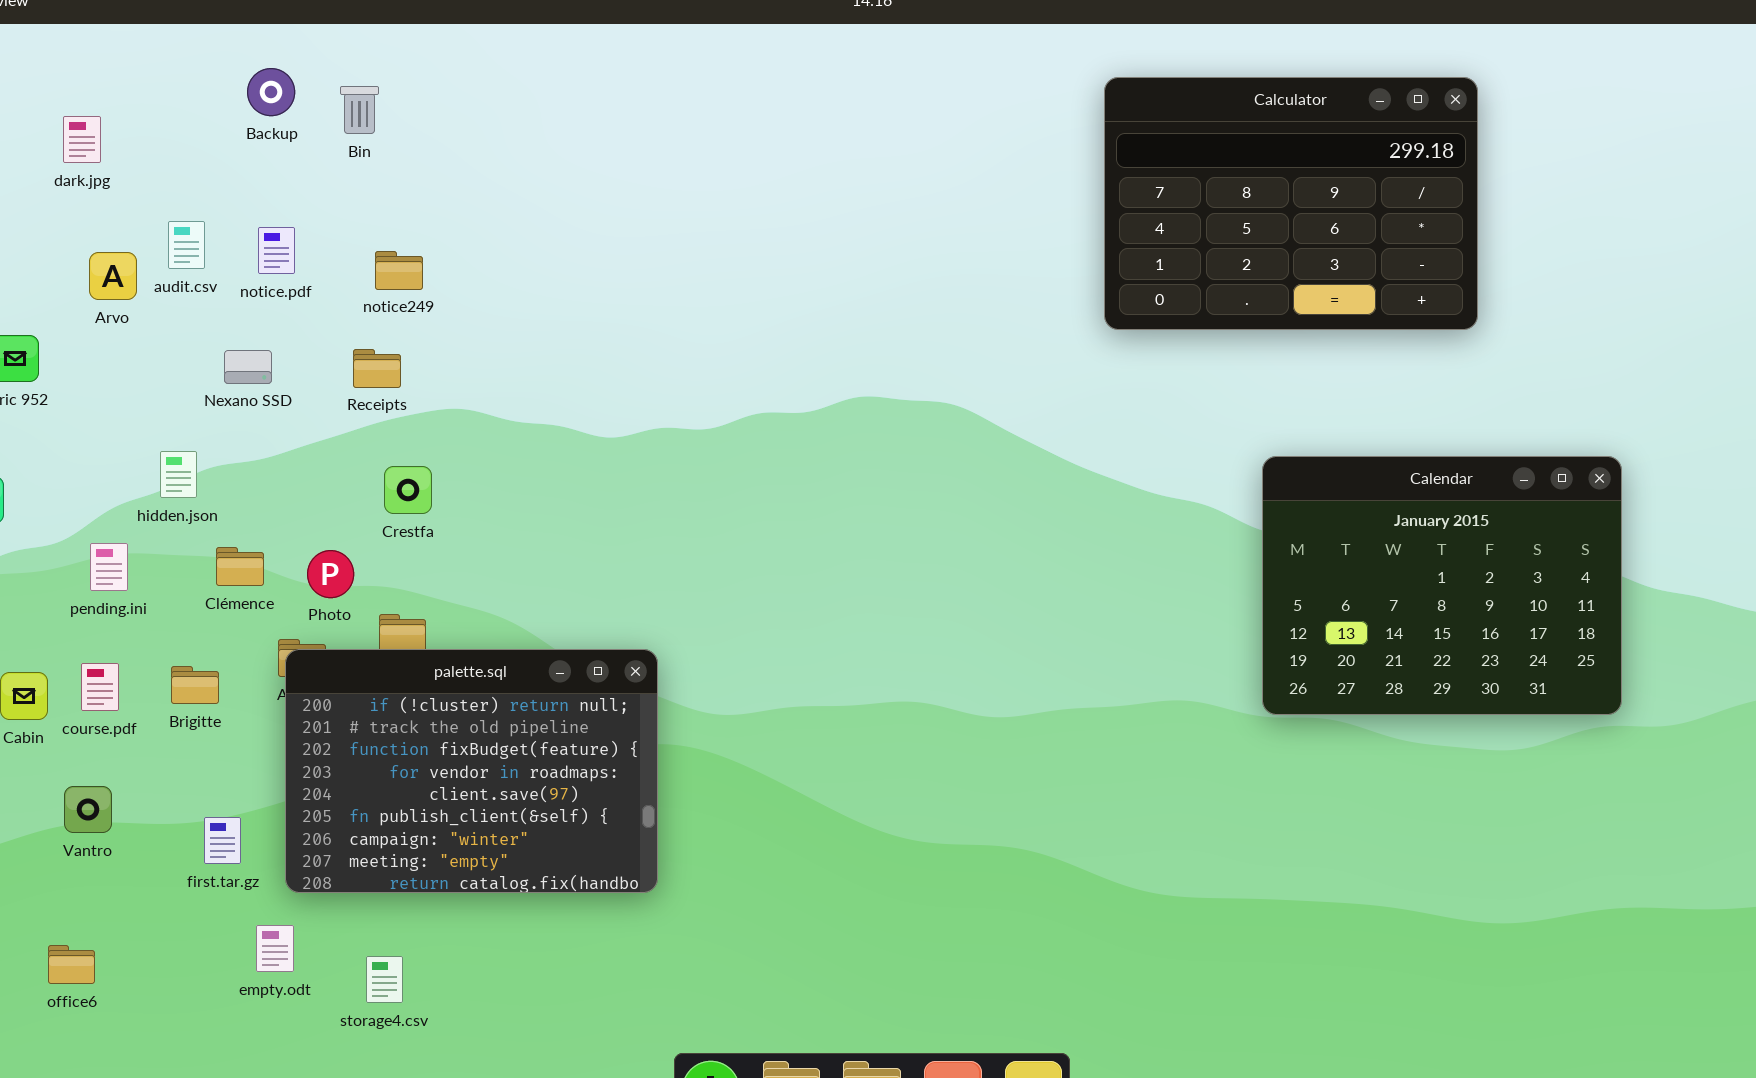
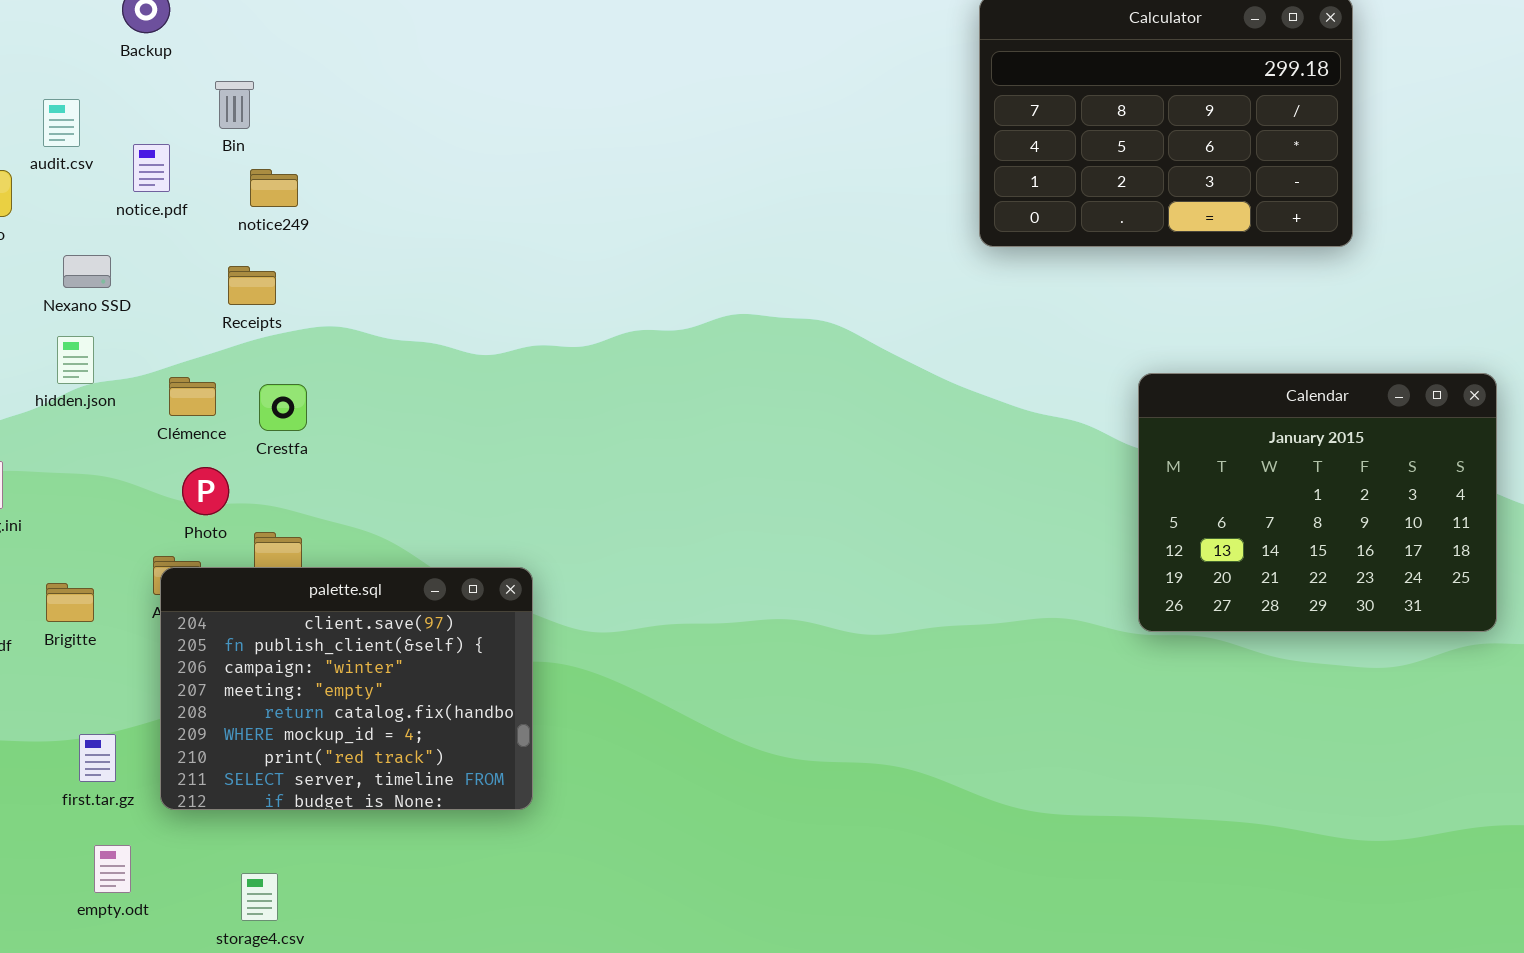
Bin: [340,86,379,134] -> [215,81,254,129], moved
audit.csv: [168,221,205,269] -> [43,99,80,147], moved
Nexano SSD: [224,350,272,384] -> [63,255,111,288], moved
hidden.json: [160,451,197,498] -> [57,336,94,384], moved
Clémence: [216,547,264,586] -> [169,377,216,416], moved
palette.sql: [285,649,658,893] -> [160,567,533,810], scrolled down 4 rows
empty.odt: [256,925,294,972] -> [94,845,131,893], moved

